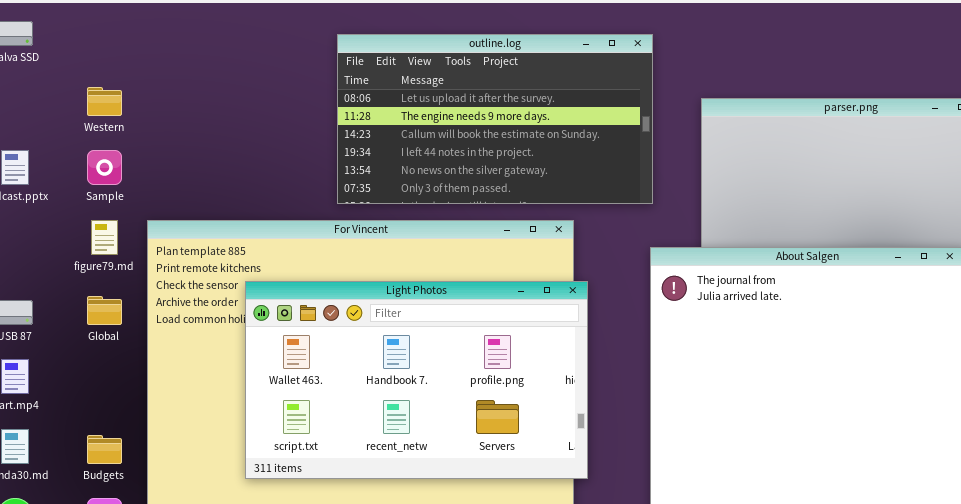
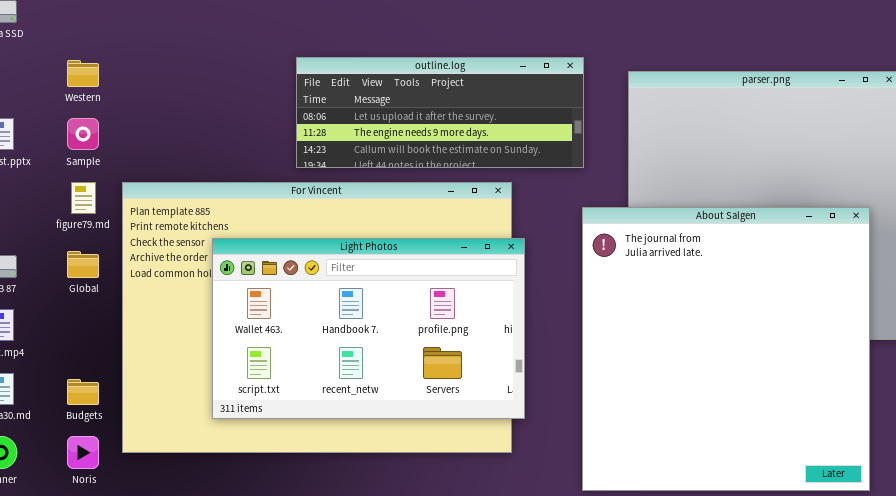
outline.log: [337,34,653,204] -> [296,57,584,168], resized

